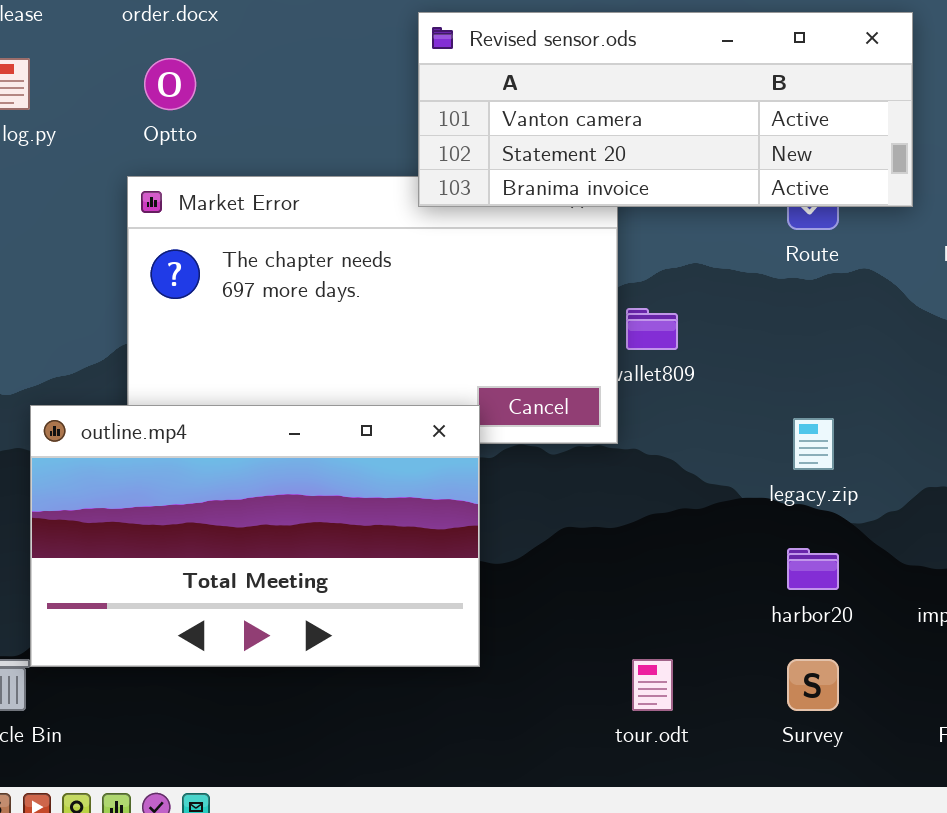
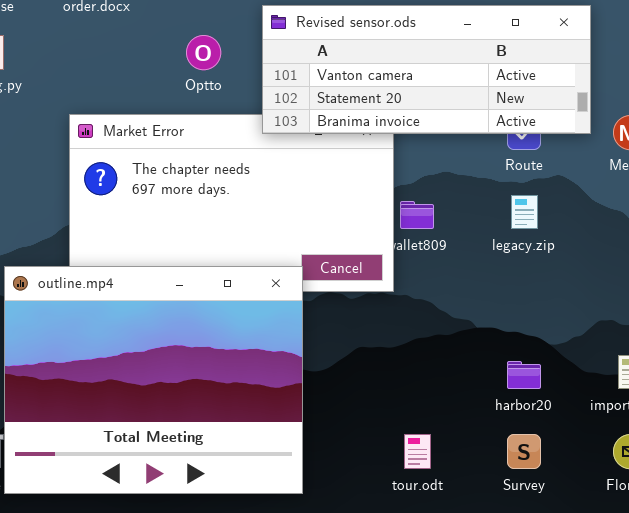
Optto: [144,58,196,110] -> [186,35,221,70], moved
outline.mp4: [30,405,480,667] -> [4,266,303,494], resized
legacy.zip: [793,418,834,470] -> [511,195,538,229], moved

